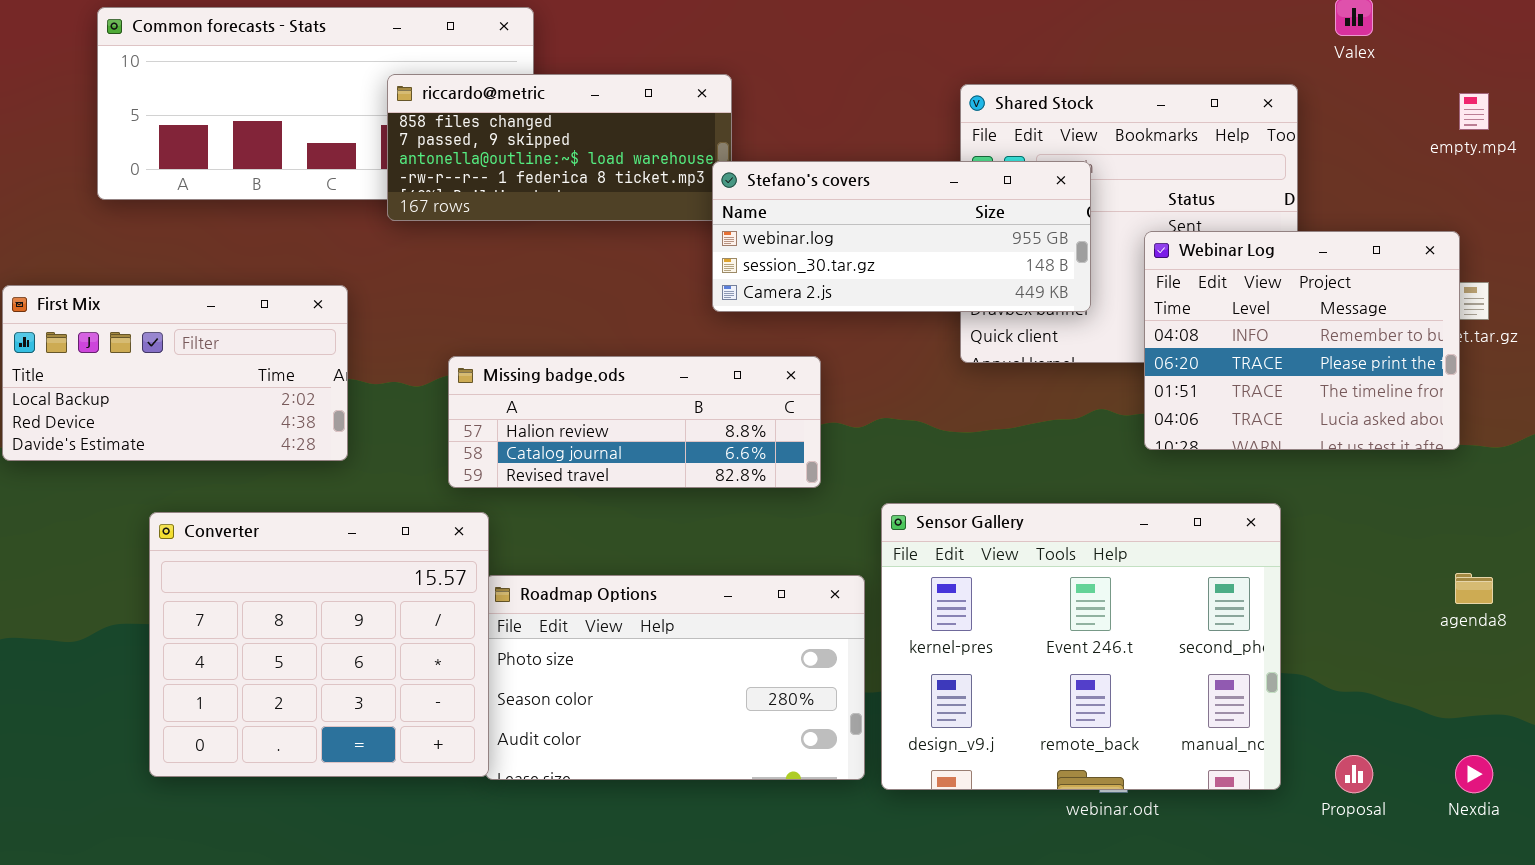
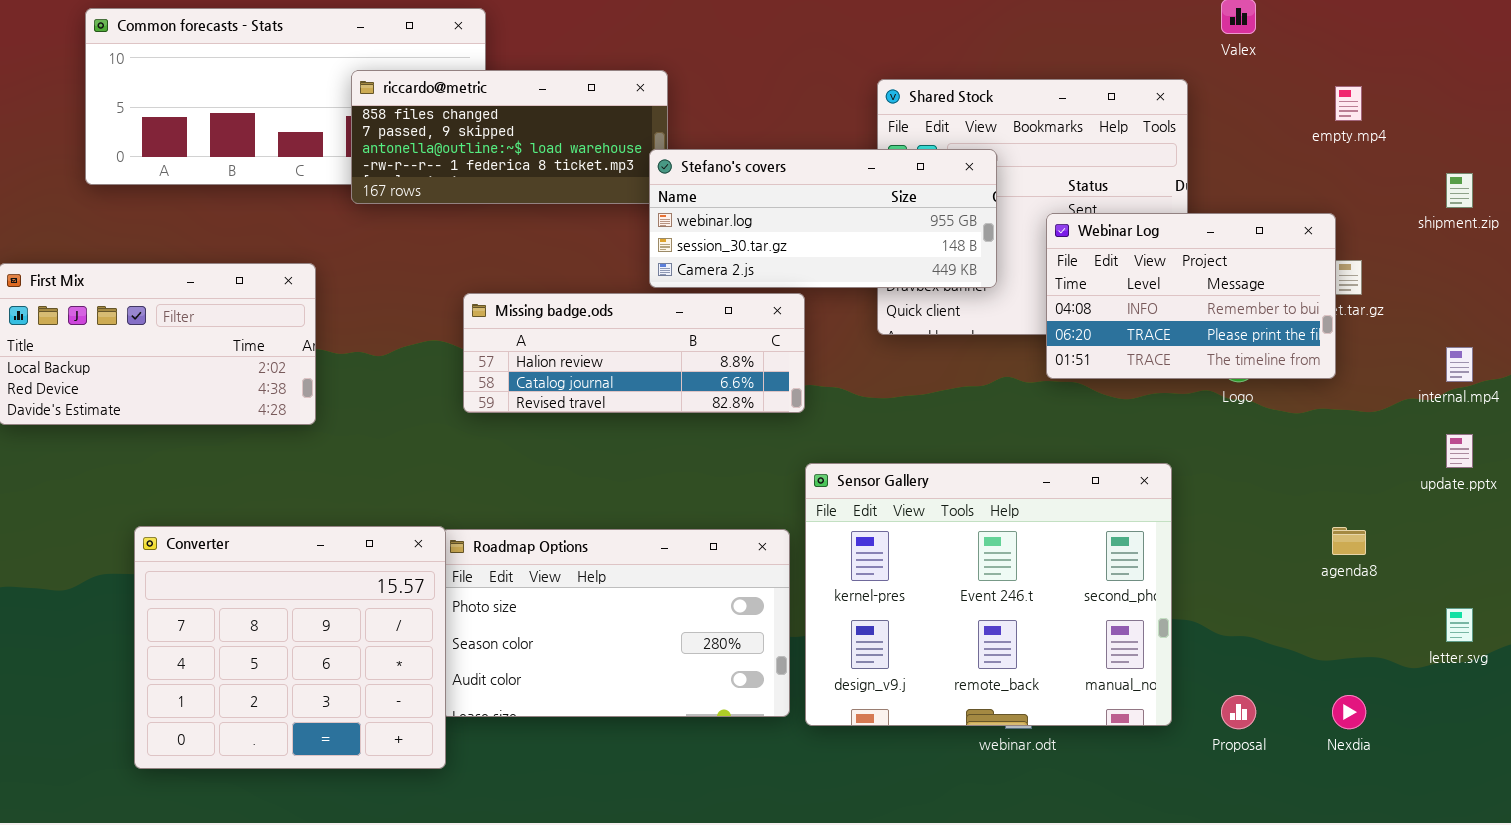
Webinar Log: [1144,231,1460,450] -> [1046,213,1336,379], resized
Missing badge.ods: [448,356,821,488] -> [463,293,805,413], moved
Converter: [149,512,489,777] -> [134,526,446,769], moved

